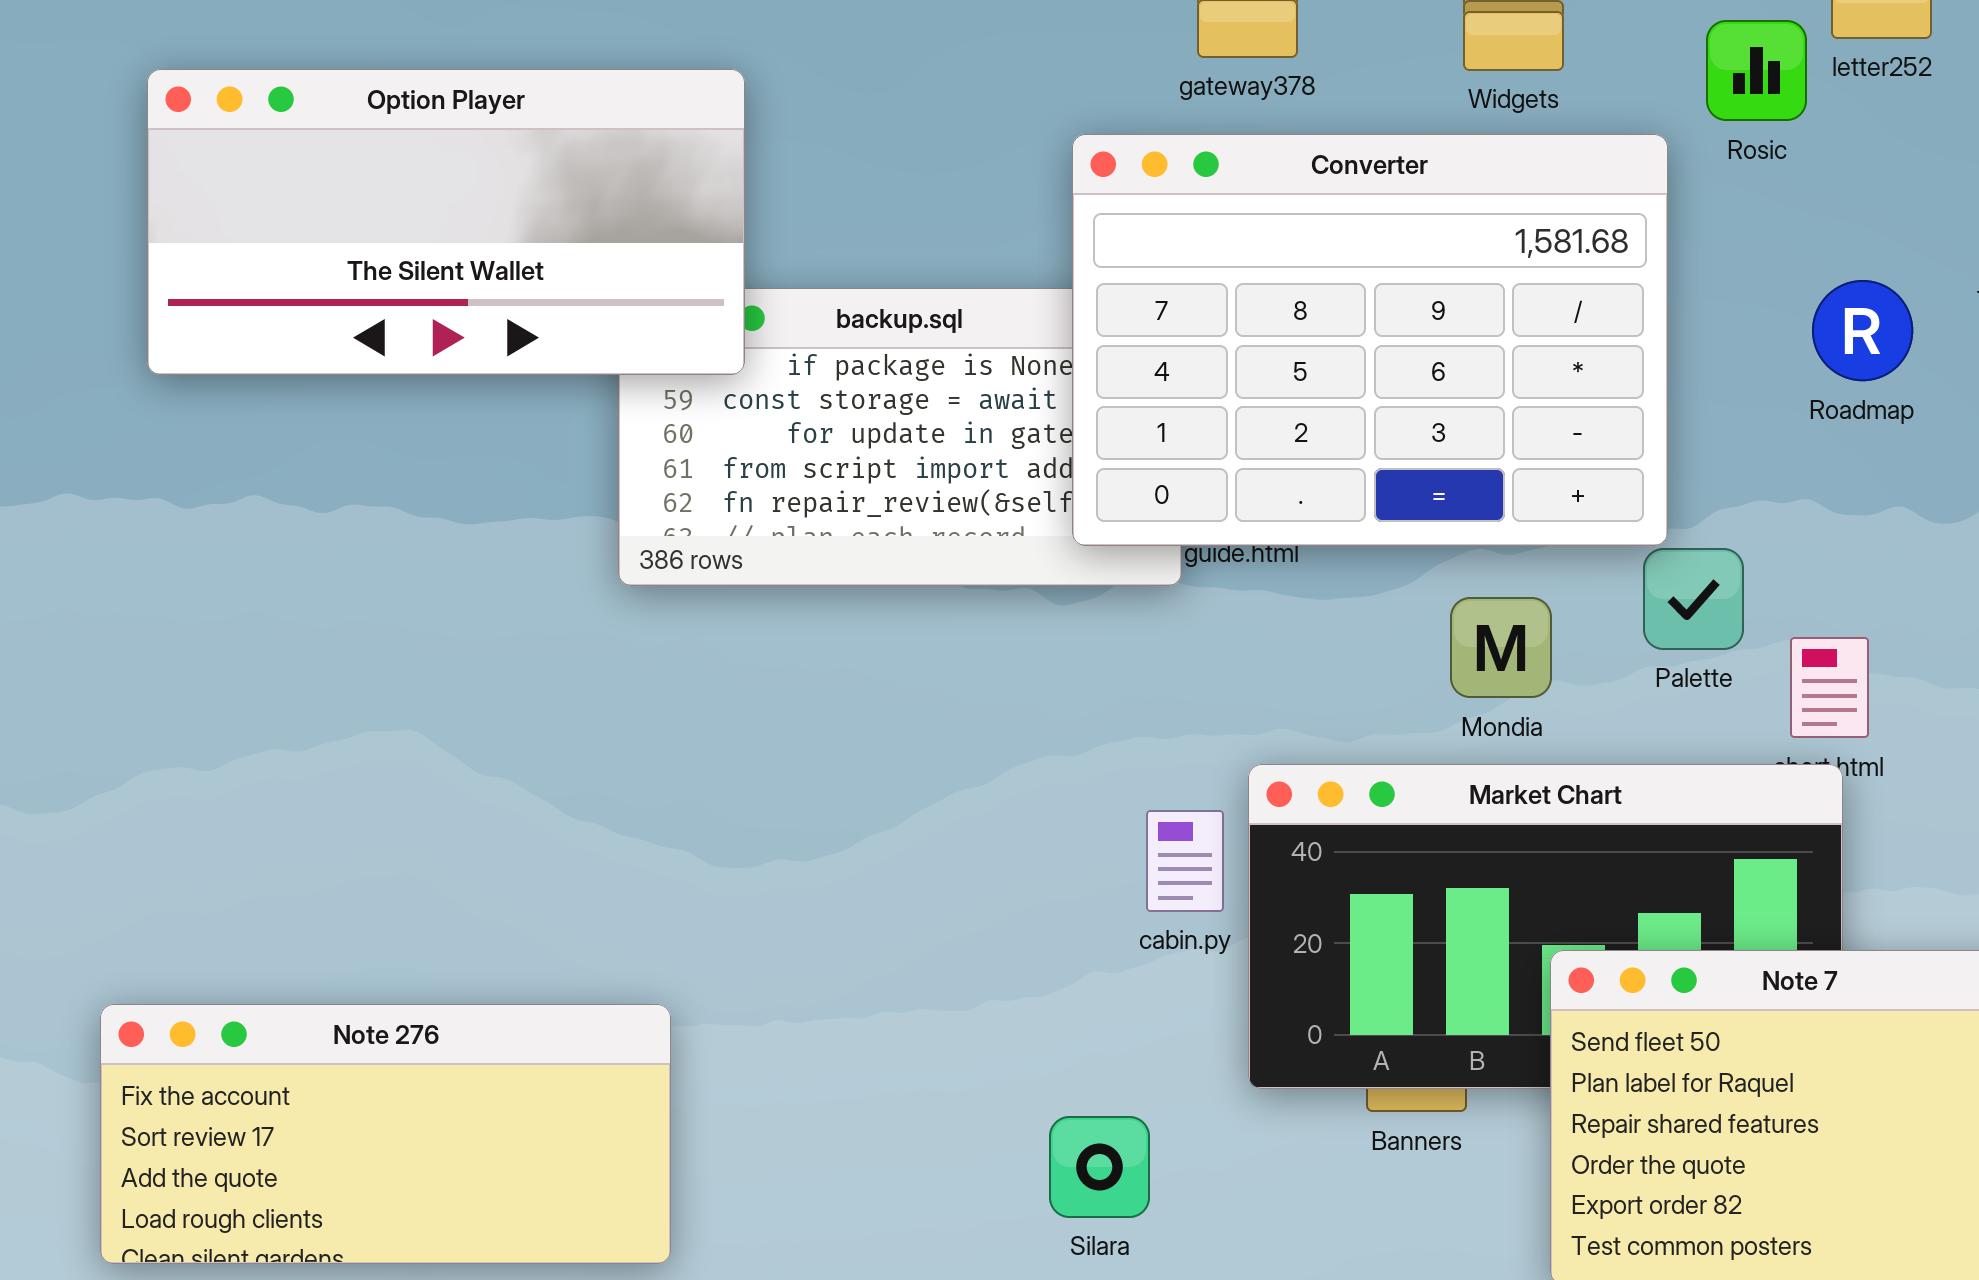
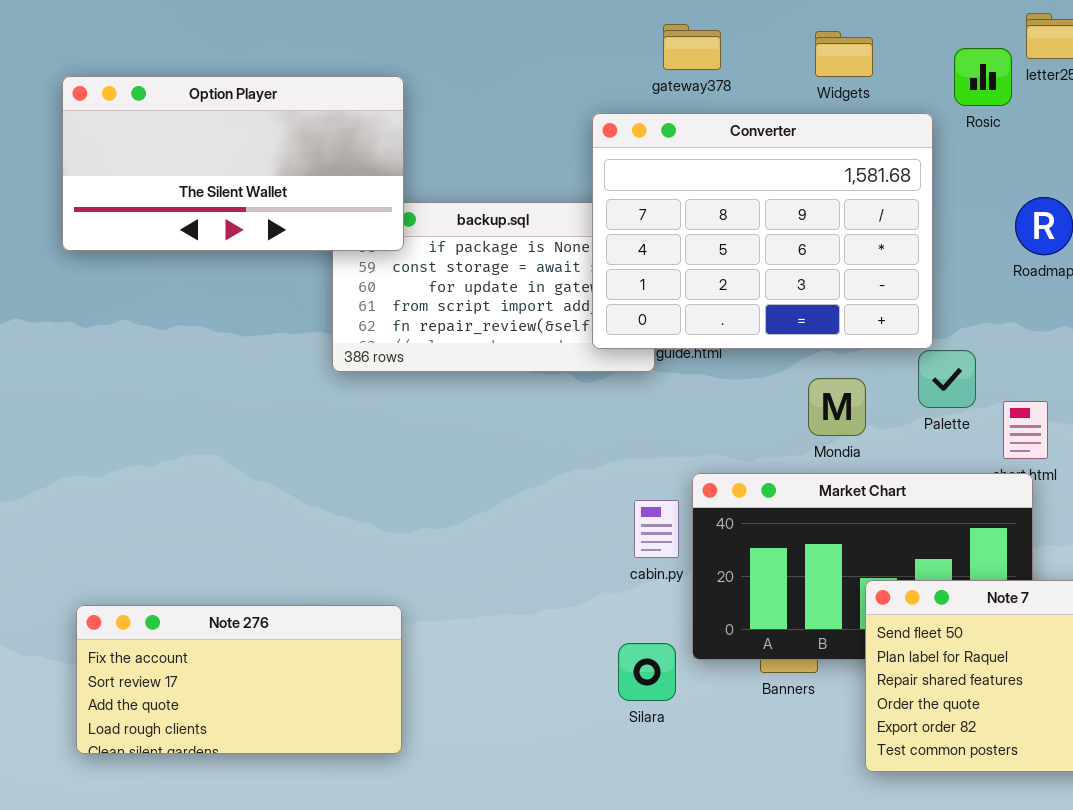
Note 276: [100,1004,671,1264] -> [76,605,402,754], moved
Silara: [1049,1116,1150,1218] -> [618,643,676,701], moved

